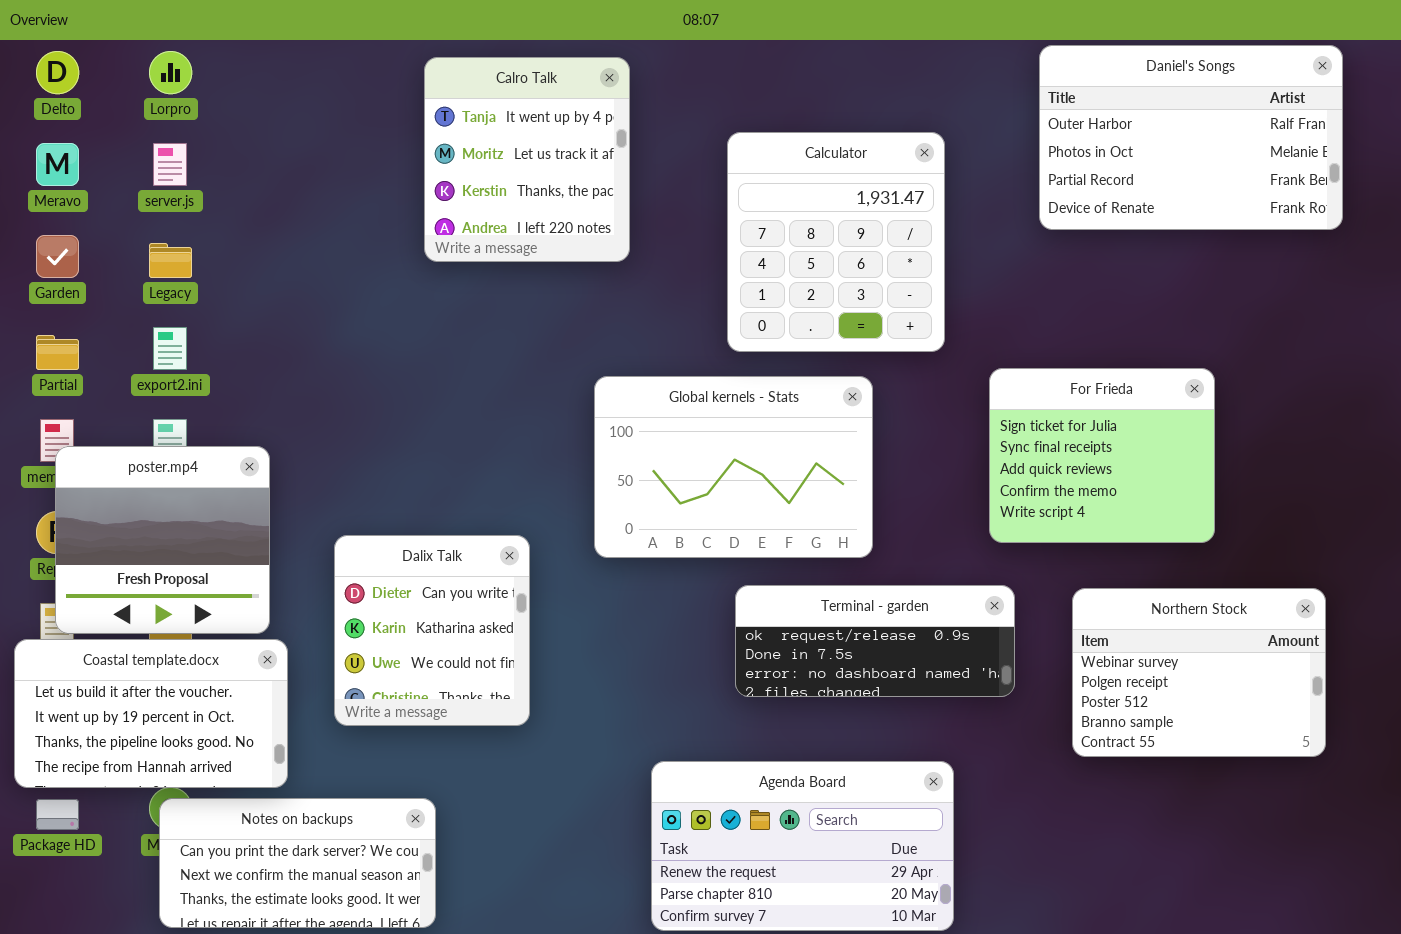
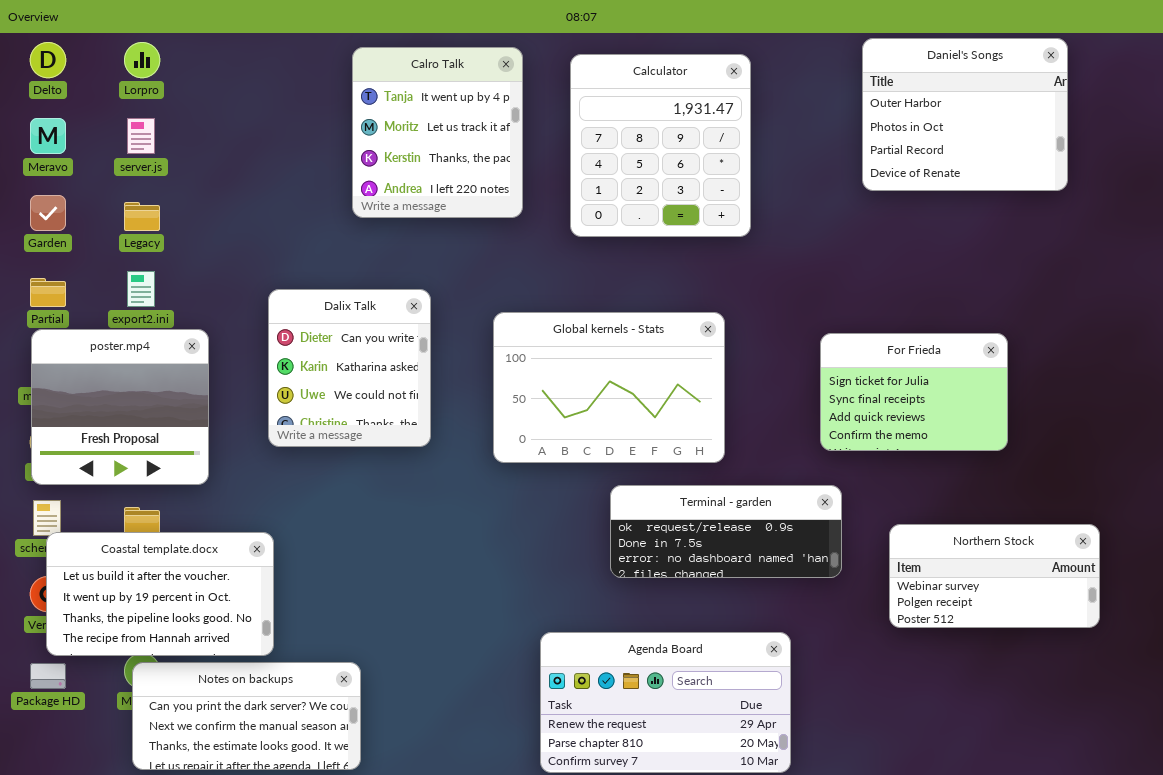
Daniel's Songs: [1039,45,1343,230] -> [862,38,1068,191], resized
Calculator: [727,132,945,352] -> [570,54,751,237], moved
For Frieda: [989,368,1215,543] -> [820,333,1008,451], resized
poster.mp4: [55,446,270,634] -> [31,329,209,485], moved
Dalix Talk: [334,535,530,726] -> [268,289,431,447], moved
Northern Stock: [1072,588,1326,757] -> [889,524,1100,628], resized
Coastal template.docx: [14,639,288,788] -> [46,532,274,656], moved

